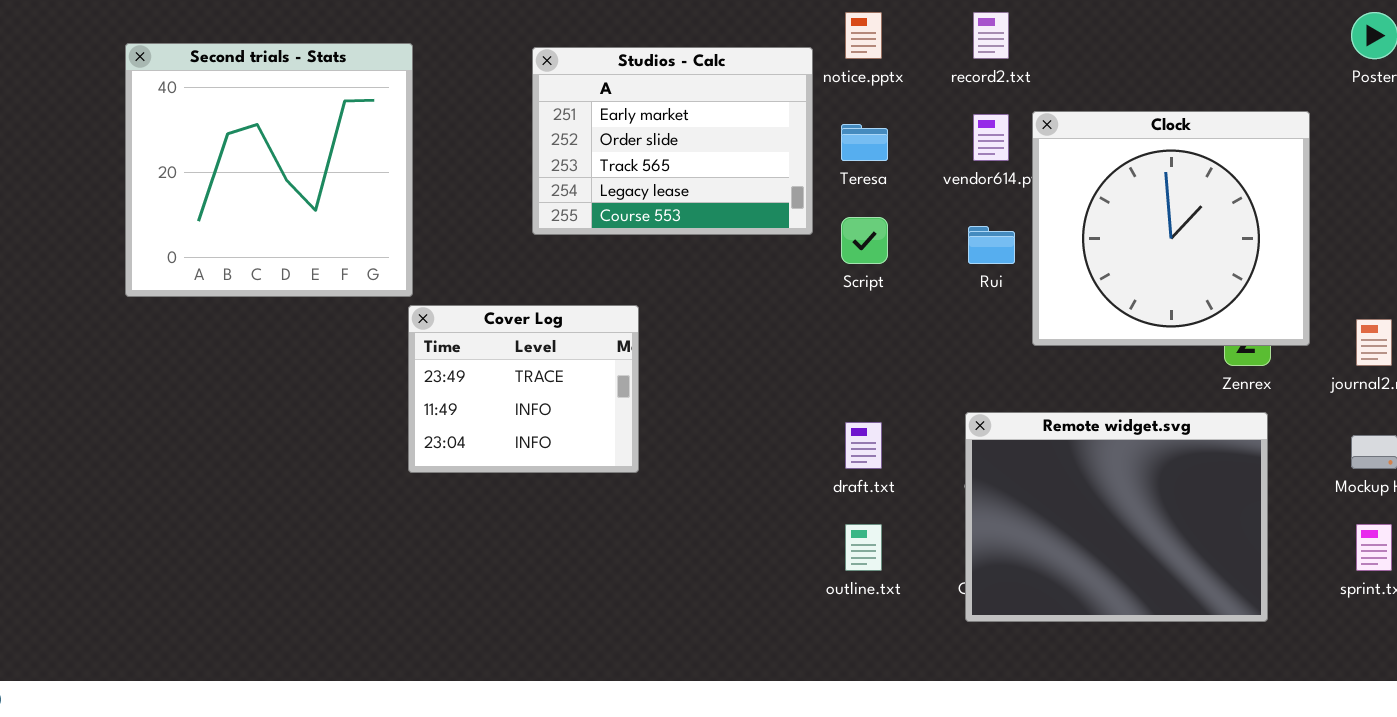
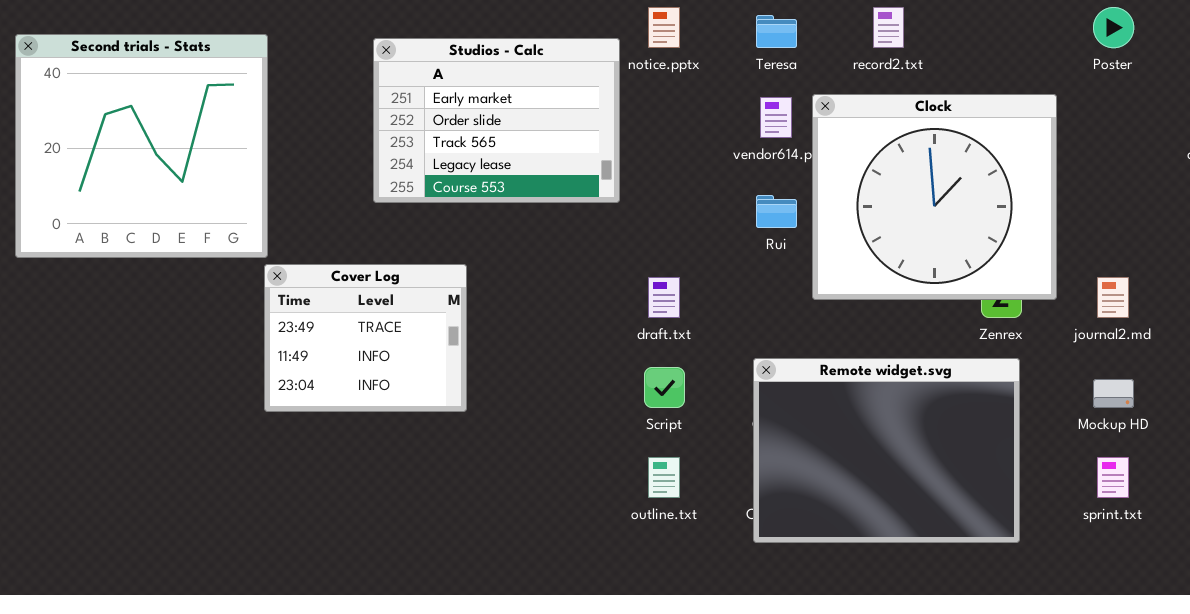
record2.txt: [973,12,1009,59] -> [873,7,904,48], moved
Teresa: [841,124,888,161] -> [756,15,797,48], moved
Script: [841,217,888,264] -> [644,367,685,408], moved
draft.txt: [845,422,882,469] -> [648,277,680,318], moved

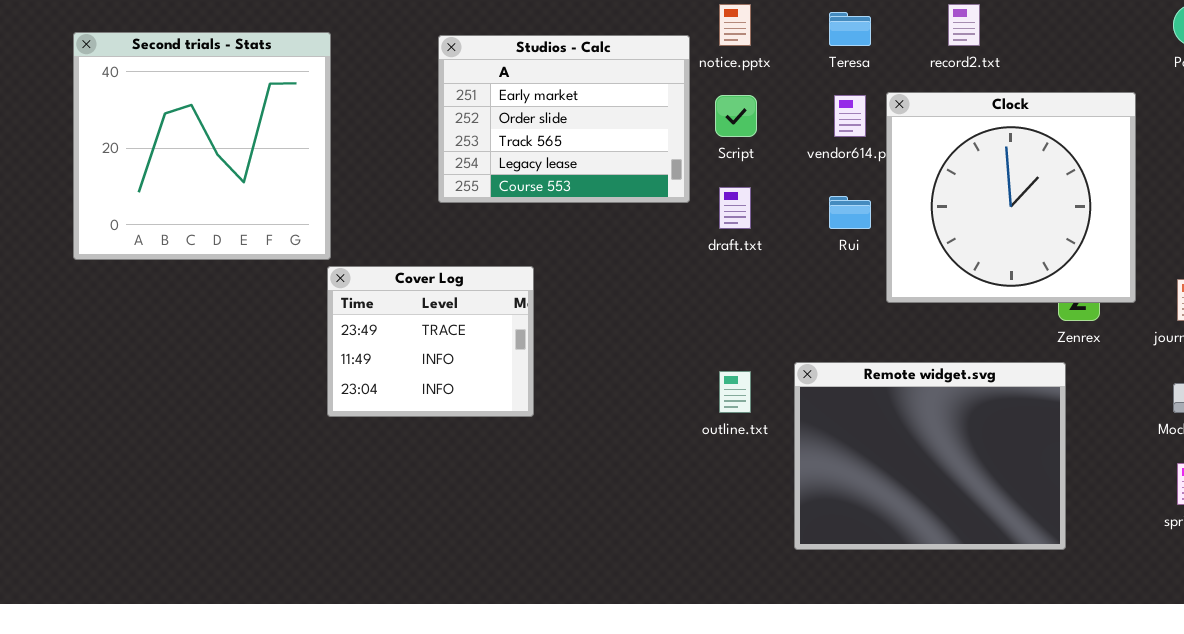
draft.txt: [648,277,680,318] -> [719,187,751,229], moved
Remote widget.svg: [753,358,1020,543] -> [794,362,1066,550], moved
Script: [644,367,685,408] -> [715,95,757,137], moved
outline.txt: [648,457,680,498] -> [719,371,751,413], moved

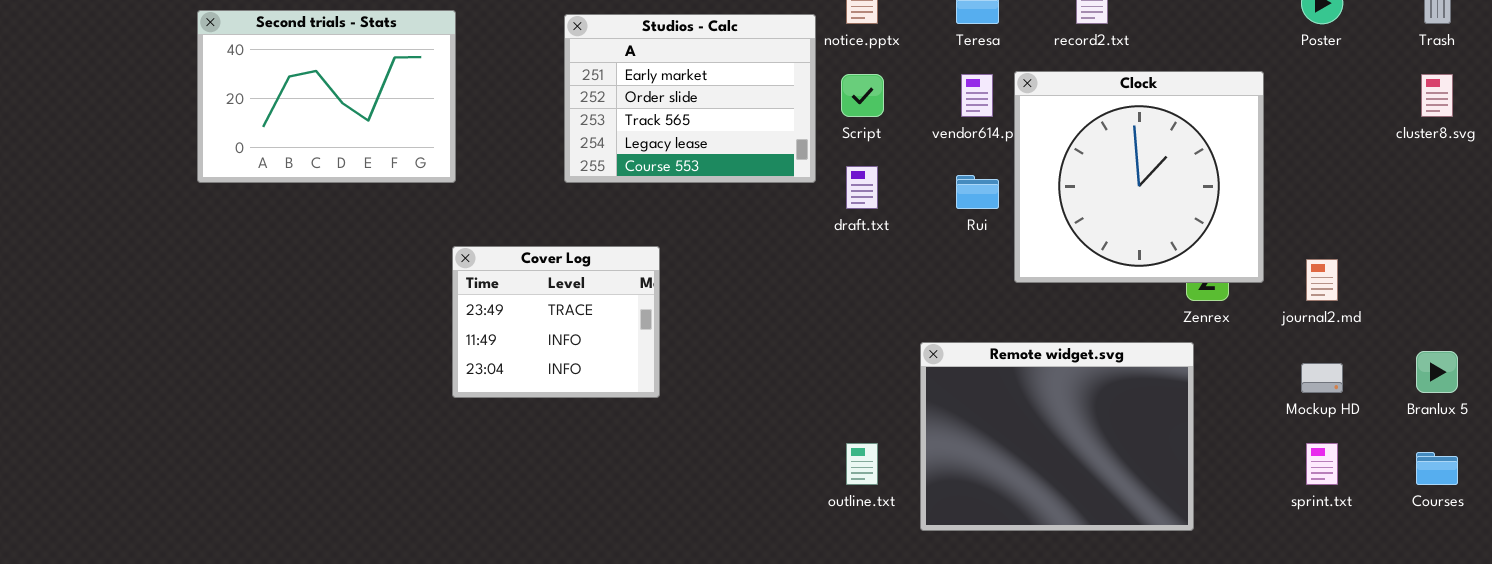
Second trials - Stats: [73,32,331,260] -> [197,10,456,183], resized
outline.txt: [719,371,751,413] -> [846,443,878,485], moved

